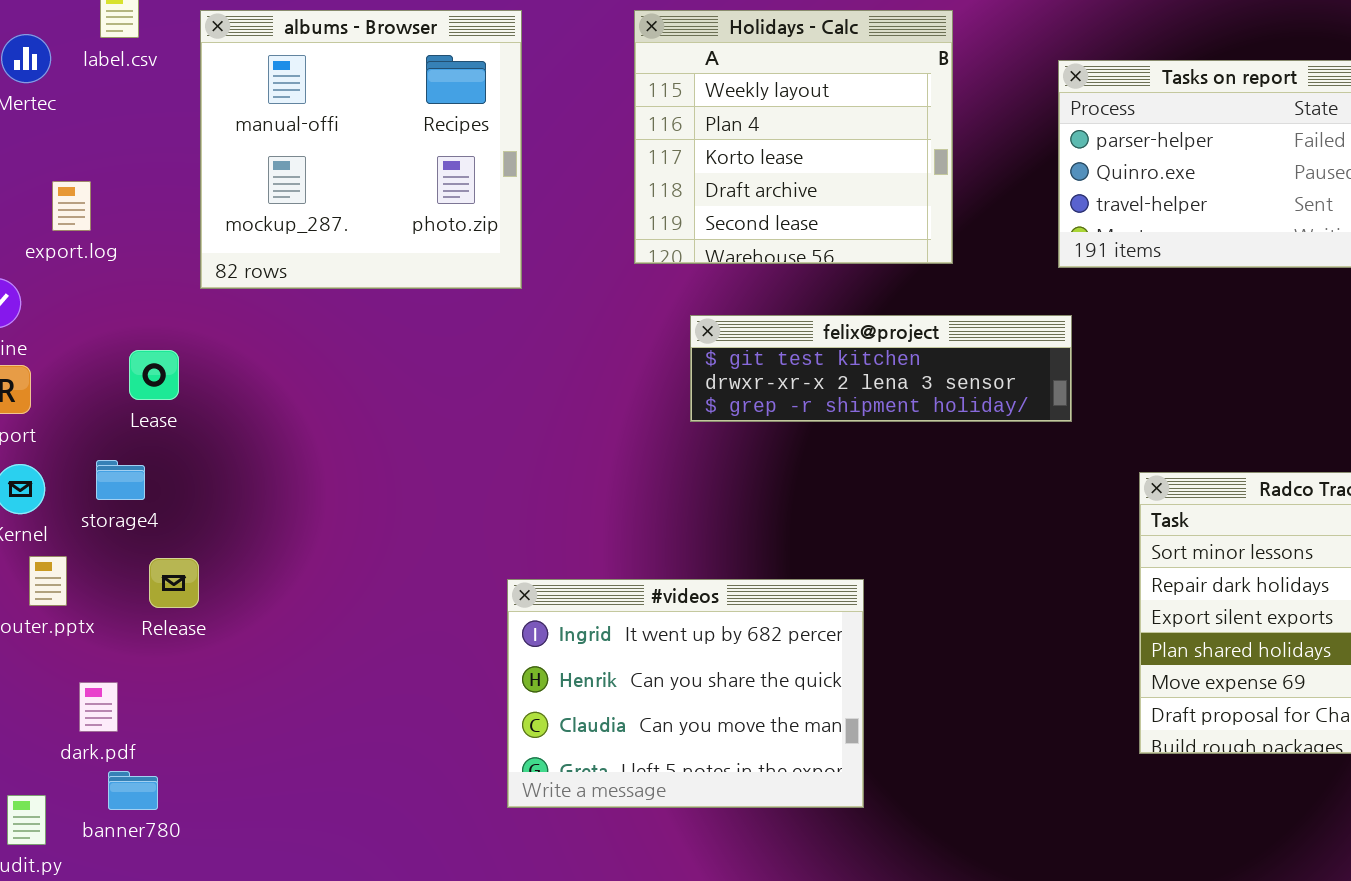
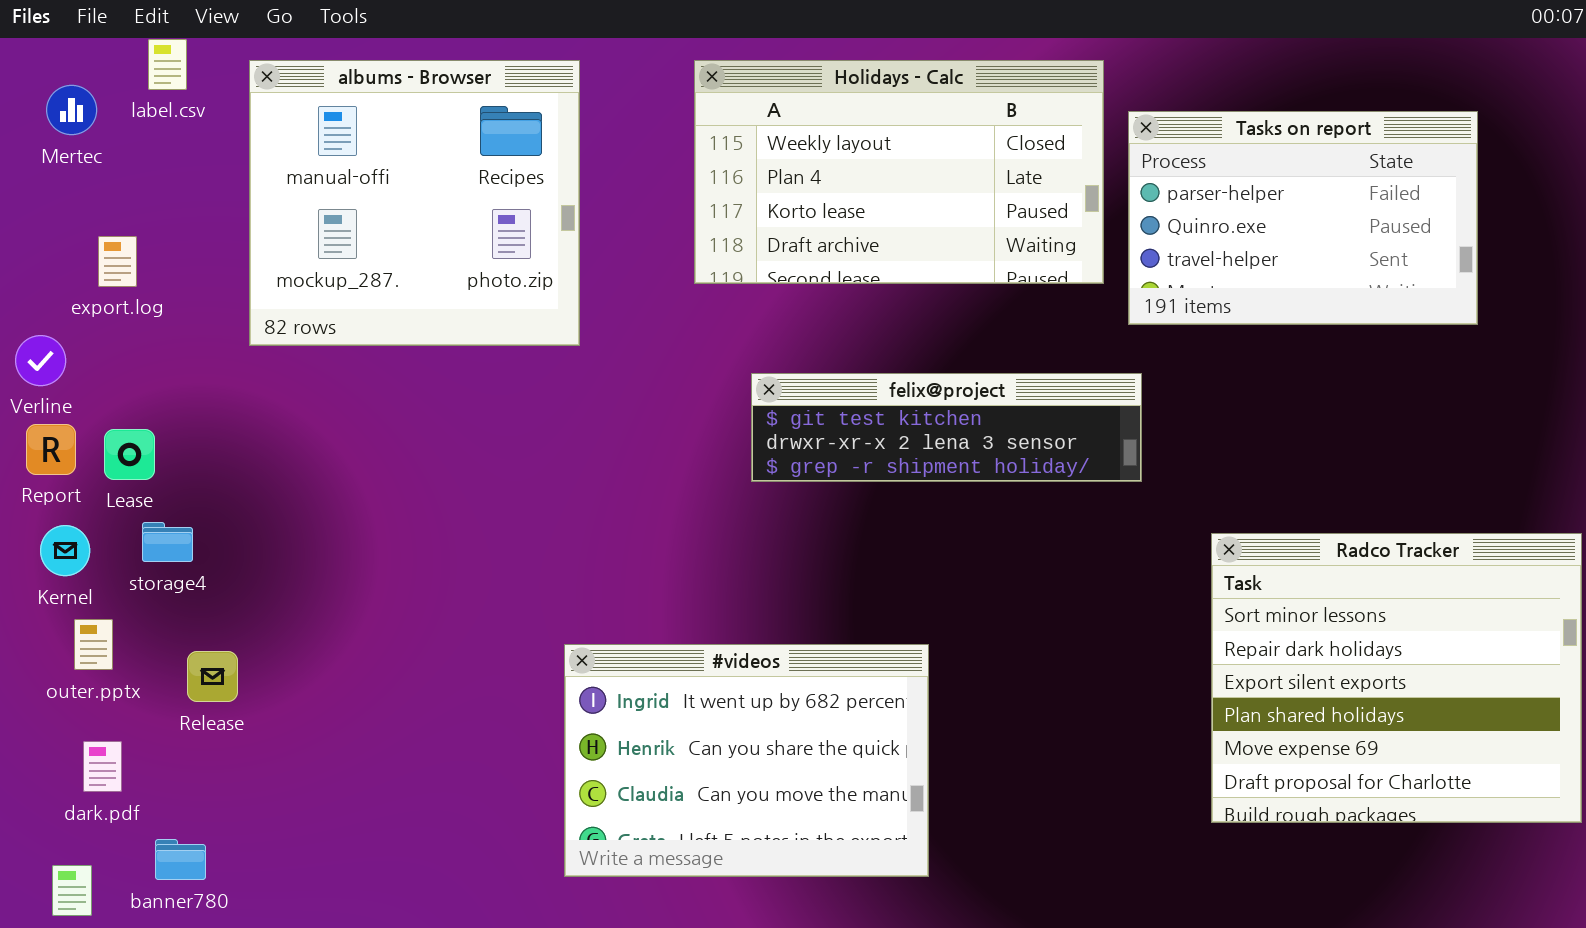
Holidays - Calc: [634,10,953,264] -> [694,60,1104,284], resized
Lease: [129,350,179,400] -> [104,429,155,480], moved
Release: [149,558,199,608] -> [187,651,238,702], moved
dark.pdf: [79,682,118,732] -> [83,741,122,792], moved

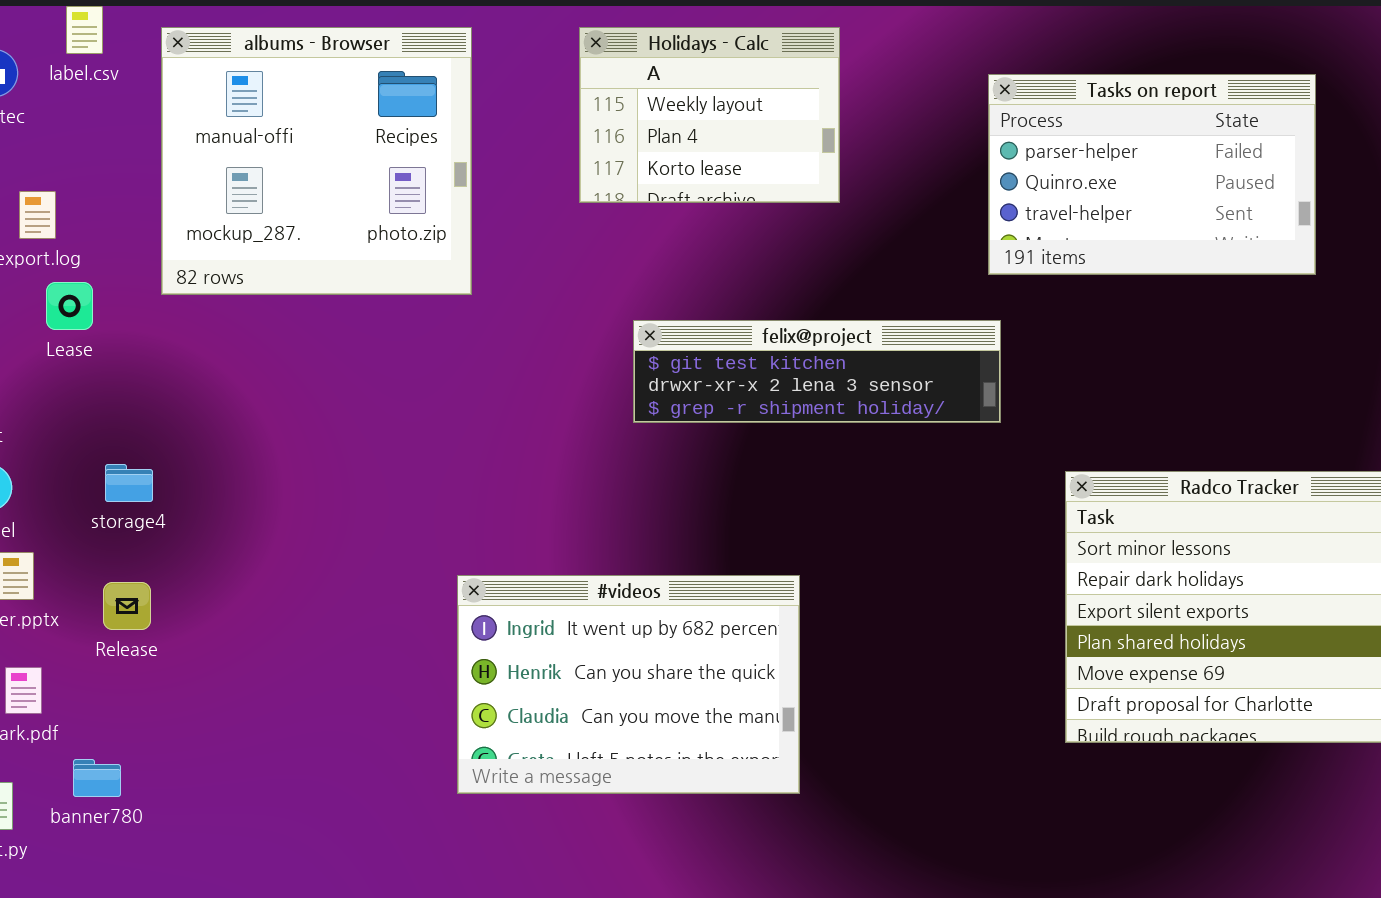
Holidays - Calc: [694,60,1104,284] -> [579,27,840,203], resized
Lease: [104,429,155,480] -> [46,282,93,330], moved
storage4: [142,522,193,562] -> [105,464,153,502], moved

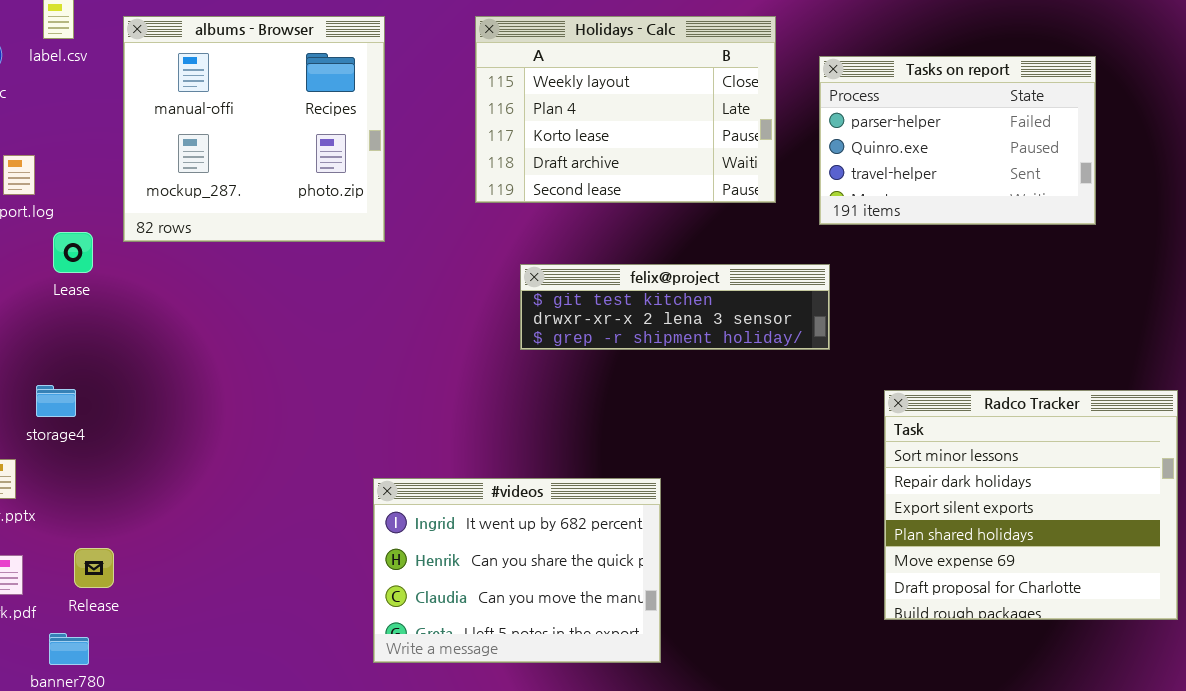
Holidays - Calc: [579,27,840,203] -> [475,16,776,203], resized
Lease: [46,282,93,330] -> [53,232,93,273], moved
storage4: [105,464,153,502] -> [36,385,76,417], moved
Release: [103,582,151,630] -> [74,548,114,588], moved

